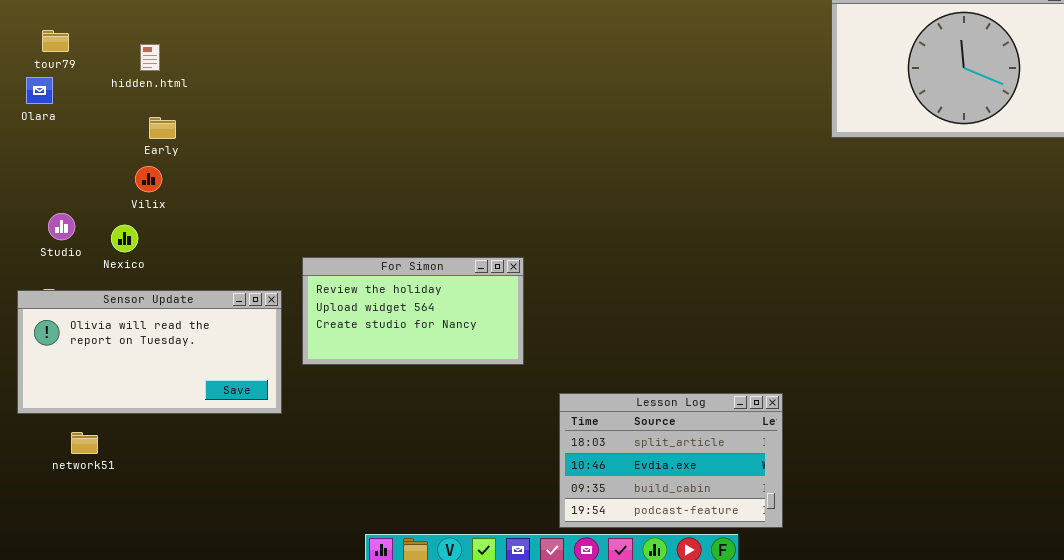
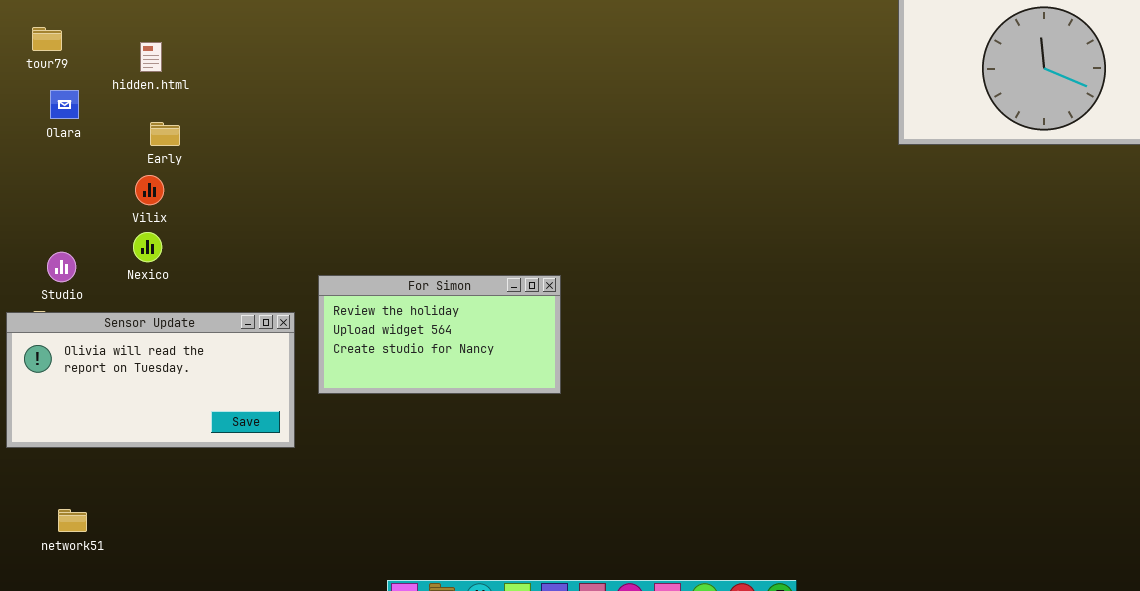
Olara: [26,77,53,104] -> [50,90,79,119], moved
Studio: [48,213,75,240] -> [47,252,76,282], moved
Nexico: [111,225,138,252] -> [133,232,162,262], moved
Lesson Log: [559,393,783,528] -> none, closed
network51: [71,432,98,454] -> [58,509,87,532], moved

